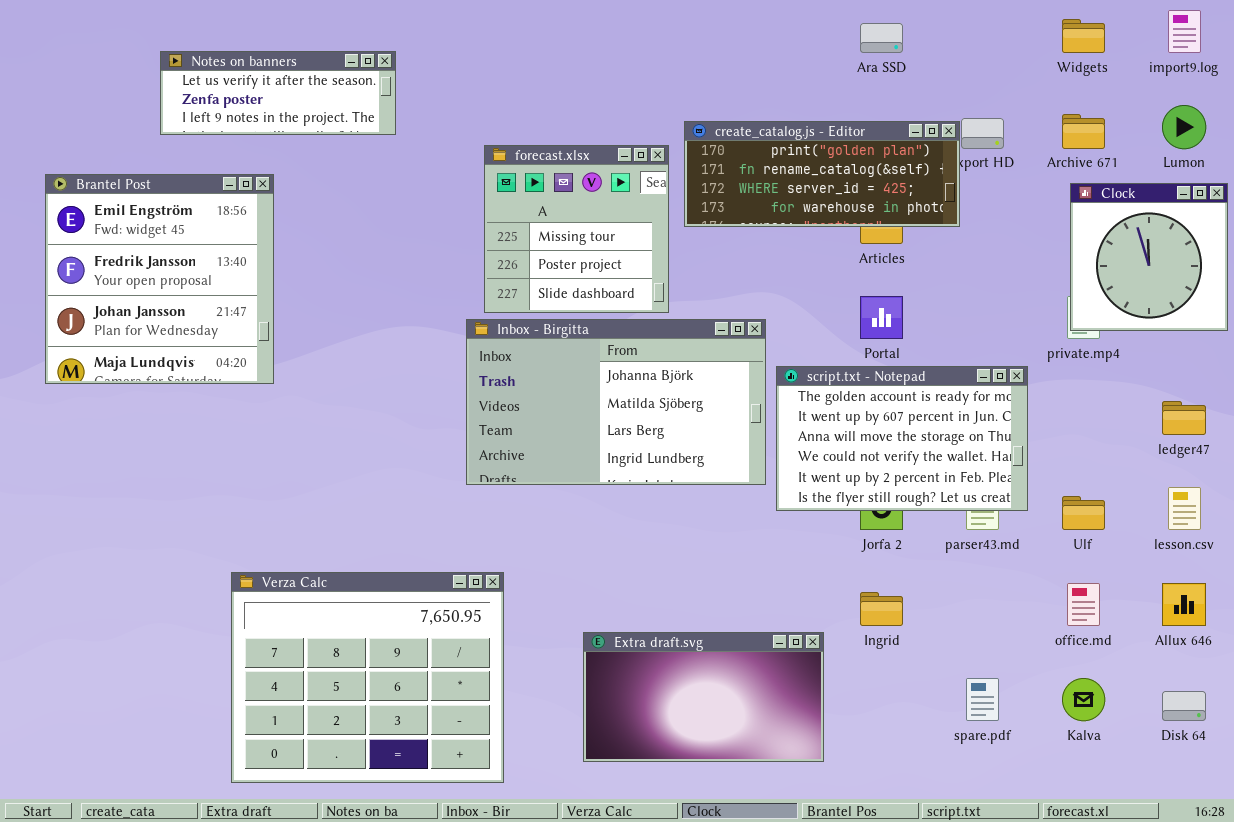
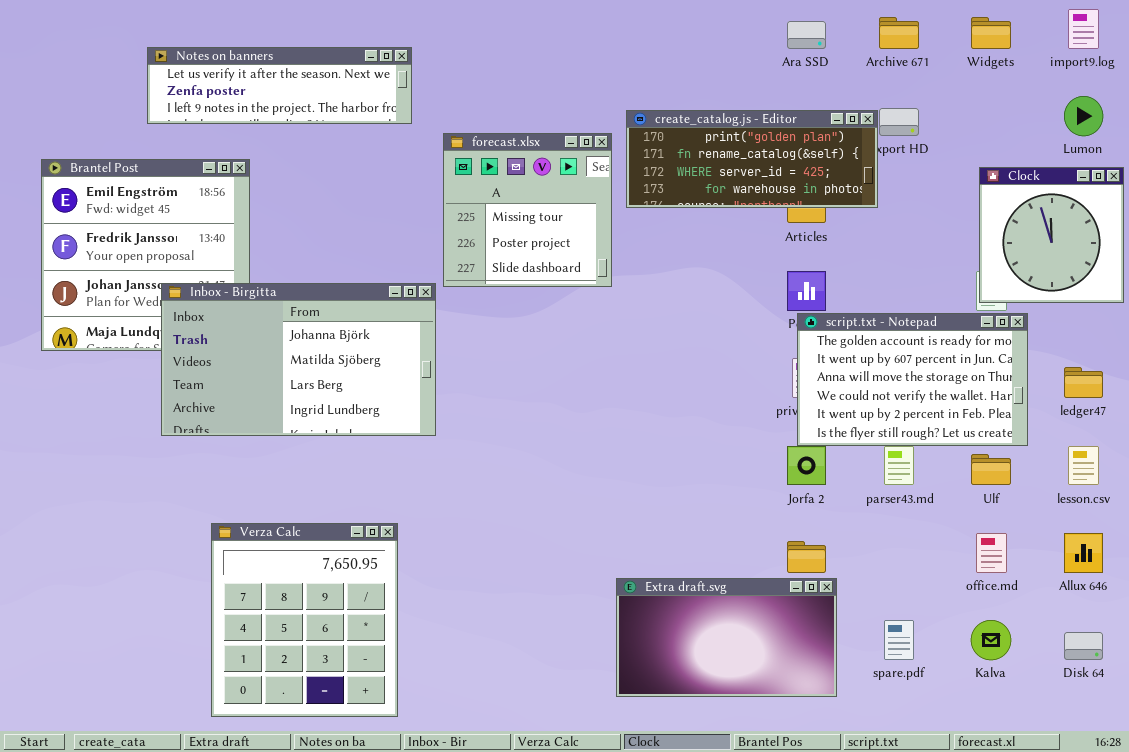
Notes on banners: [160,51,396,135] -> [147,47,412,124], resized
Archive 671: [1062,114,1105,149] -> [879,17,919,49], moved
Inbox - Birgitta: [466,319,766,485] -> [161,283,436,436], moved
script.txt - Notepad: [776,366,1028,511] -> [797,313,1028,446], moved
Verza Calc: [231,572,504,783] -> [211,523,398,717], resized
Extra draft.svg: [583,632,824,762] -> [616,578,837,697], moved

